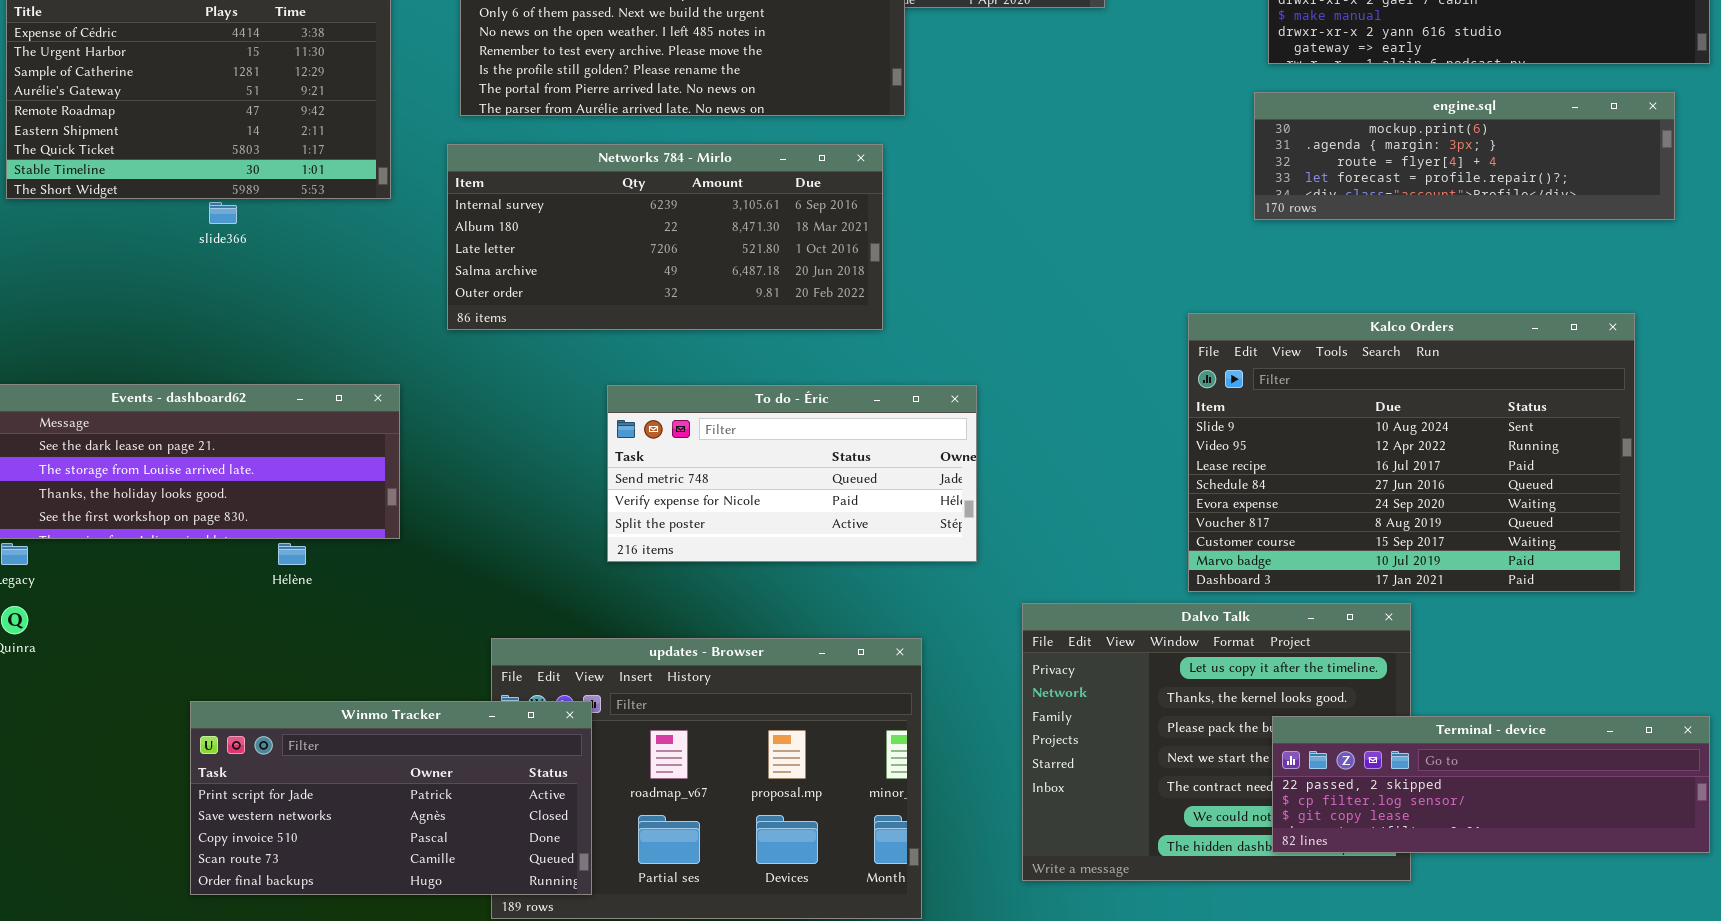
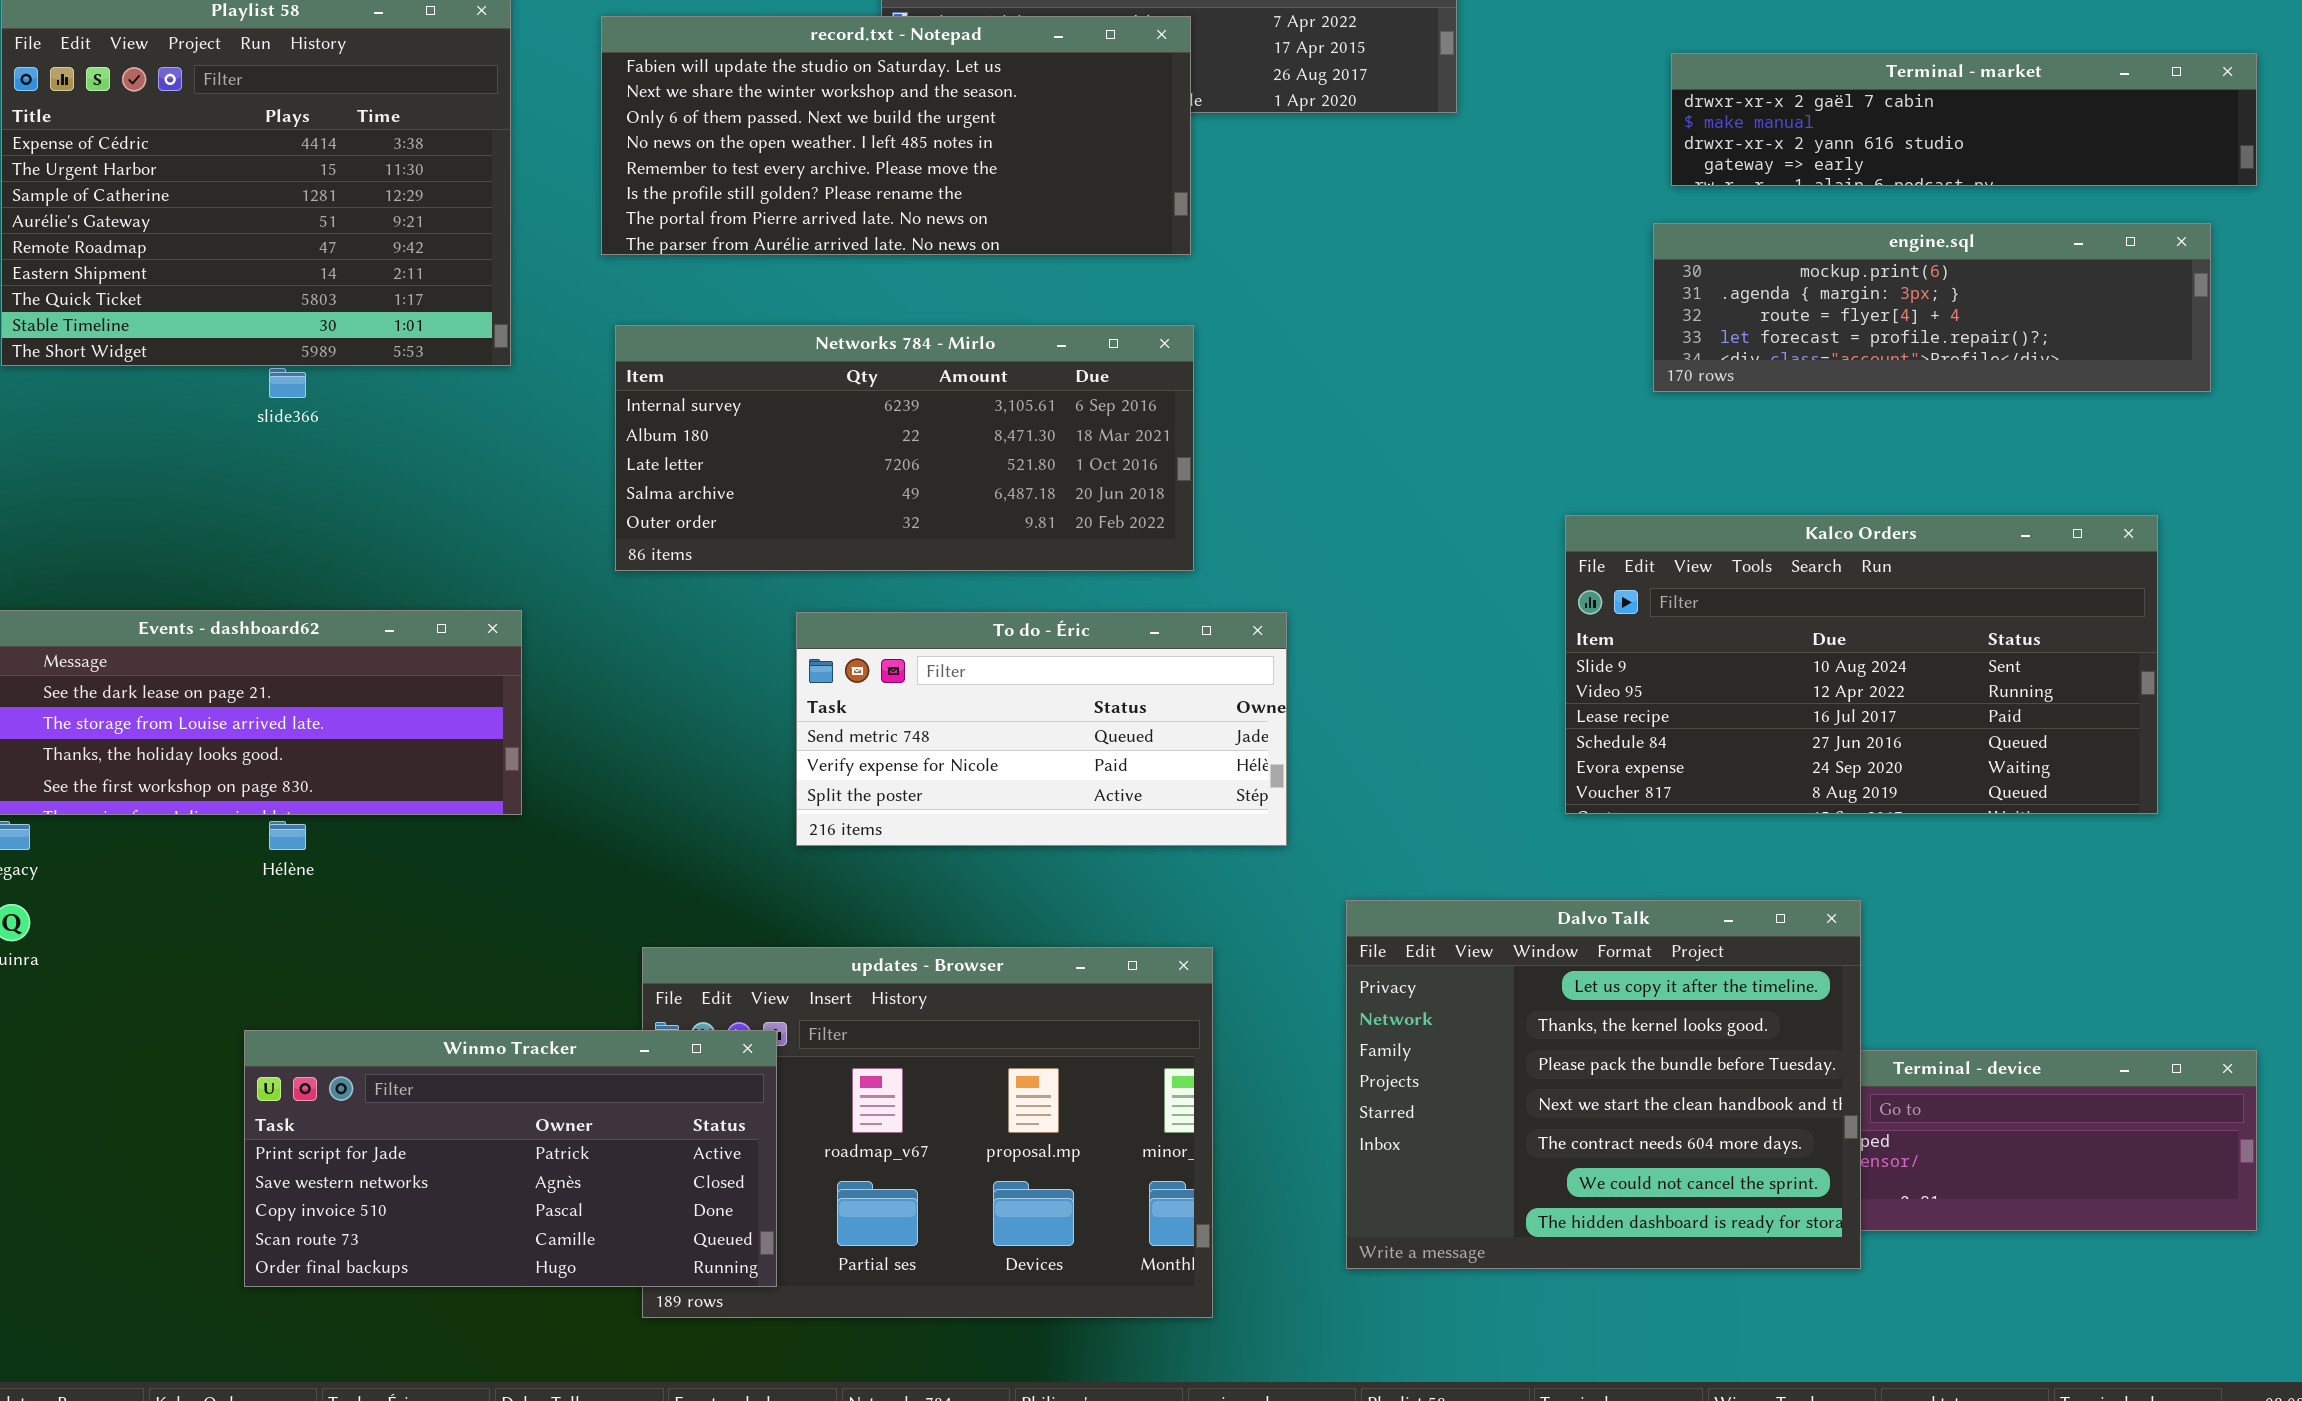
Networks 784 - Mirlo: [447,144,883,330] -> [615,325,1194,571], moved
Kalco Orders: [1188,313,1635,592] -> [1565,515,2158,814], resized
Hélène: [278,543,306,565] -> [269,821,306,850], moved
Dalvo Talk: [1022,603,1411,881] -> [1346,900,1861,1269], raised

